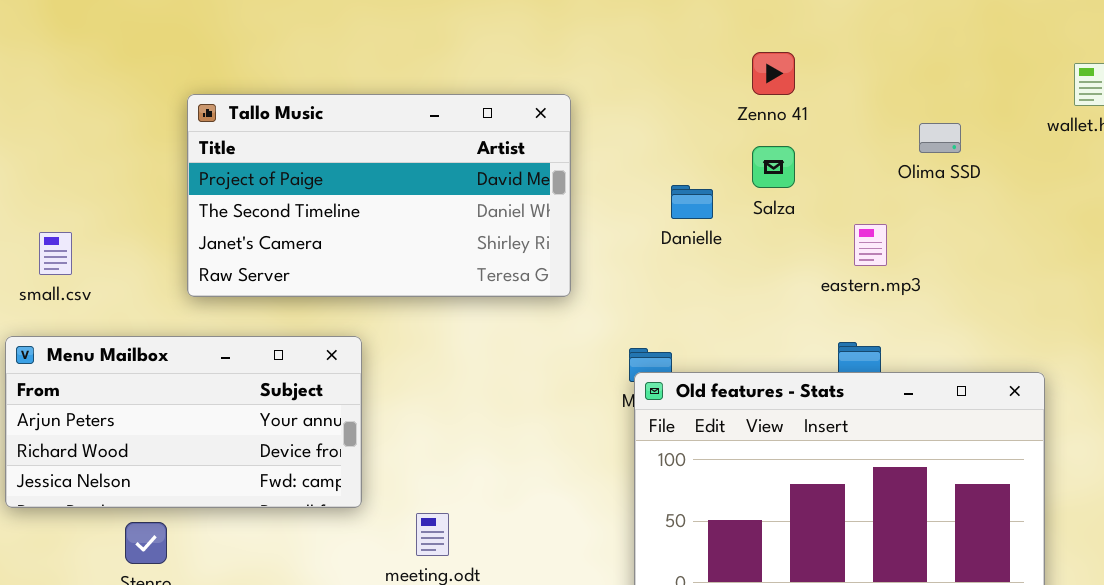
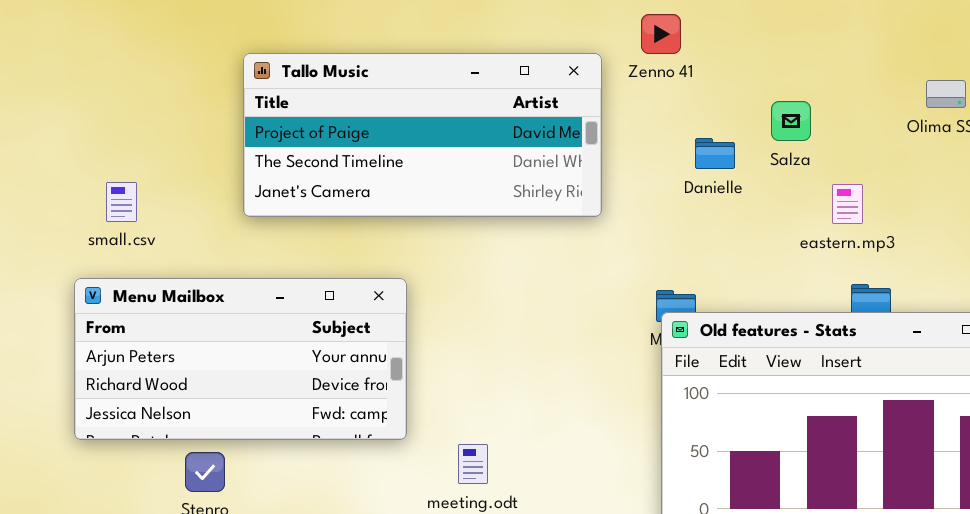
Zenno 41: [752,52,795,95] -> [641,14,681,54], moved
Tallo Music: [187,94,571,297] -> [243,53,602,217], resized
eastern.mp3: [854,224,887,266] -> [832,184,863,224], moved

